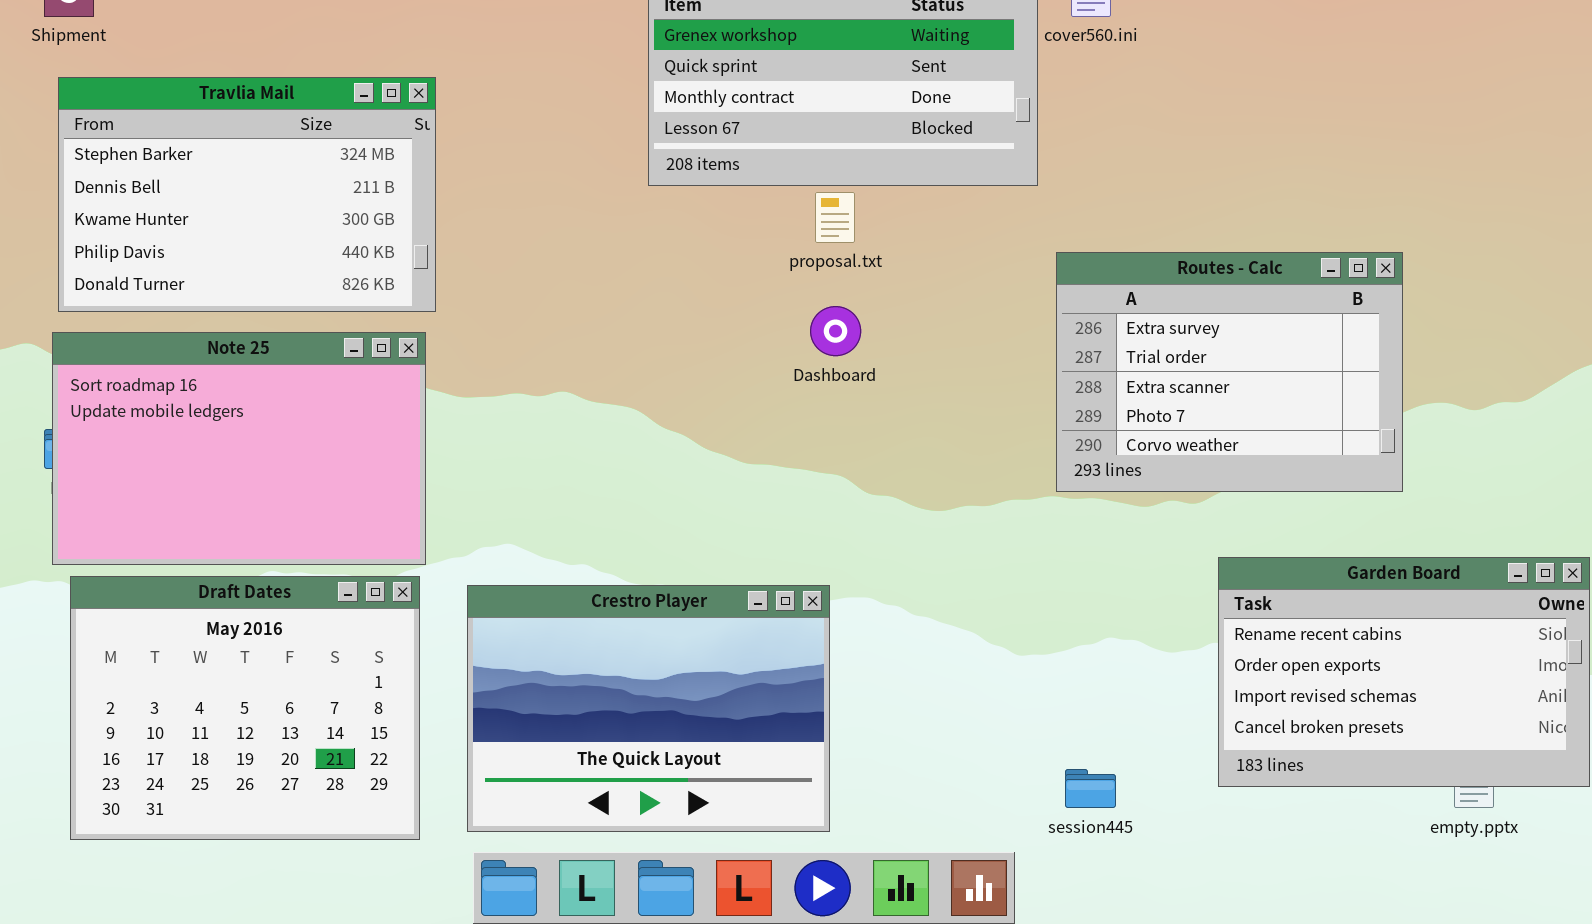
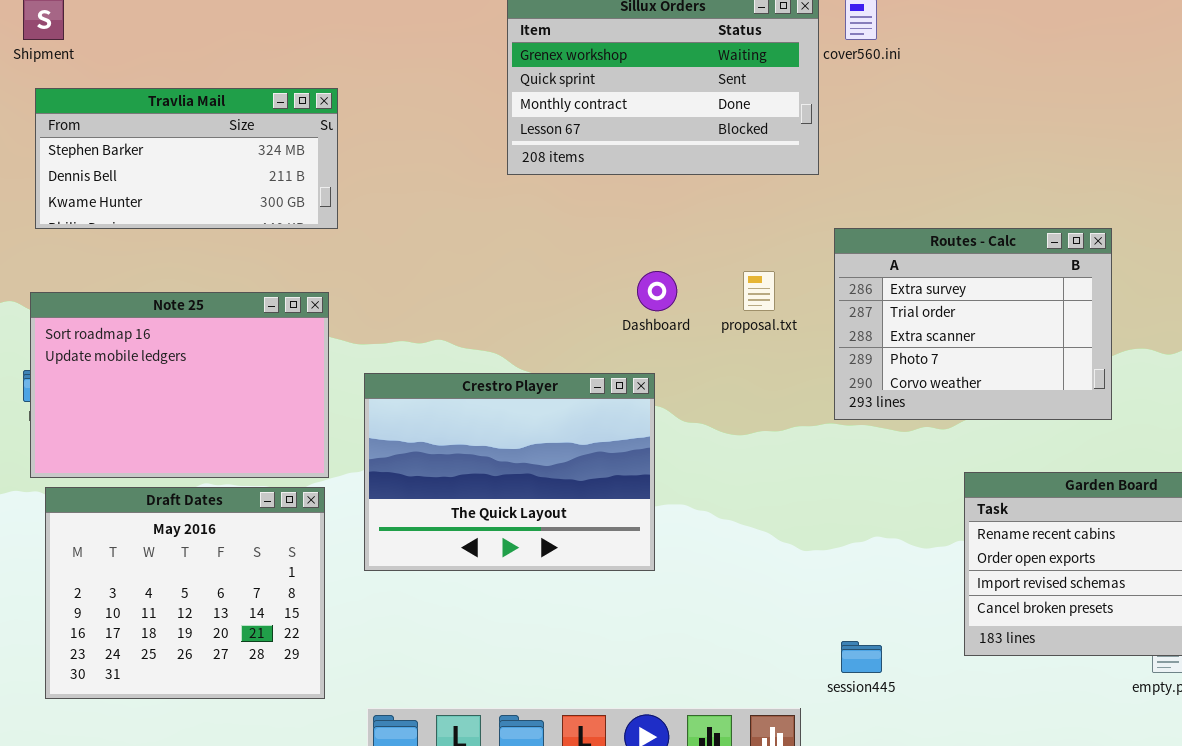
Travlia Mail: [58,77,436,312] -> [35,88,338,229], resized
proposal.txt: [815,192,855,243] -> [743,271,775,311], moved
Crestro Player: [467,585,830,832] -> [364,373,655,571], moved

